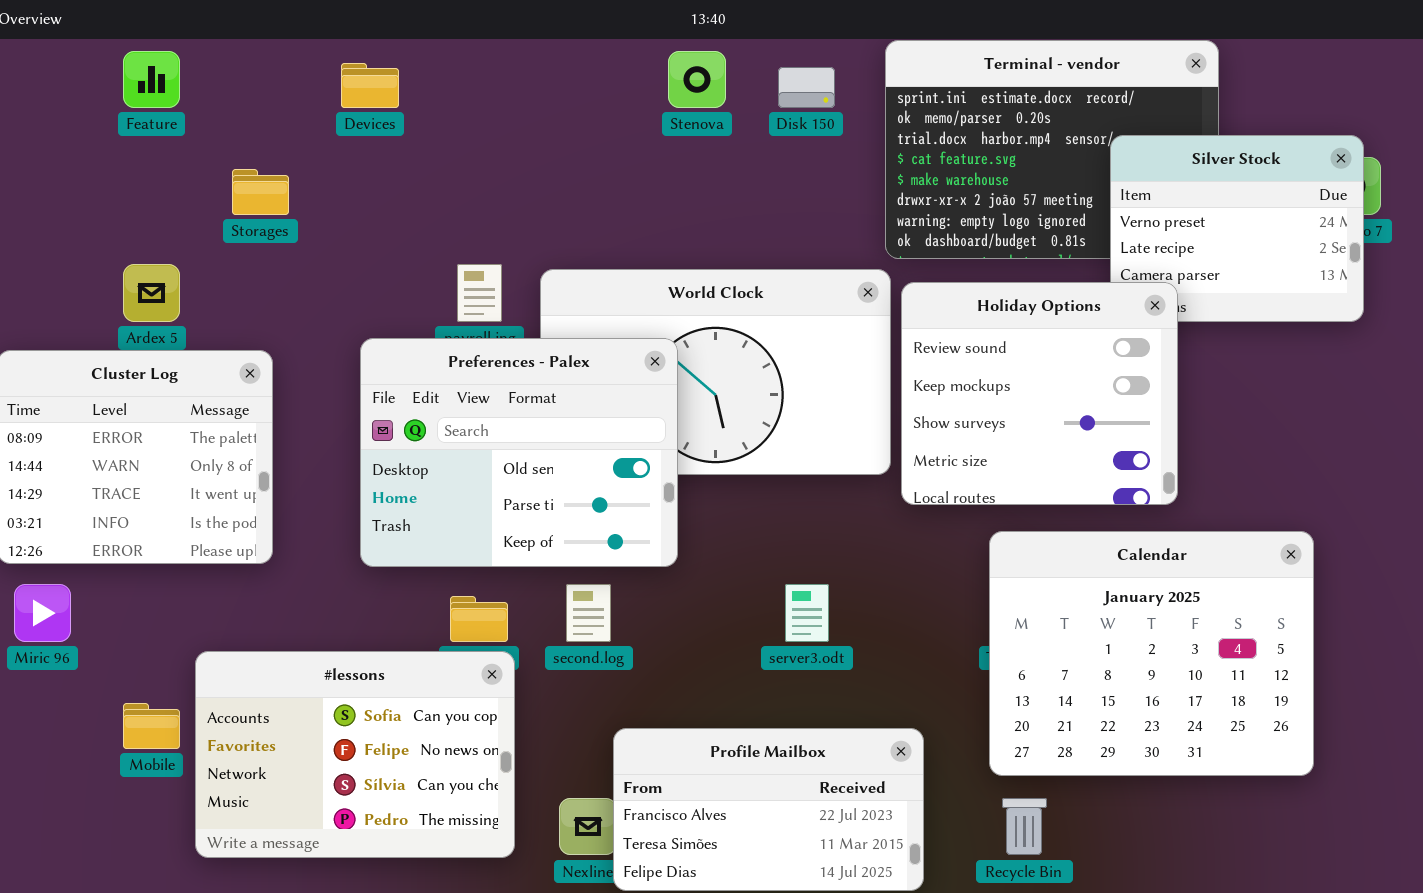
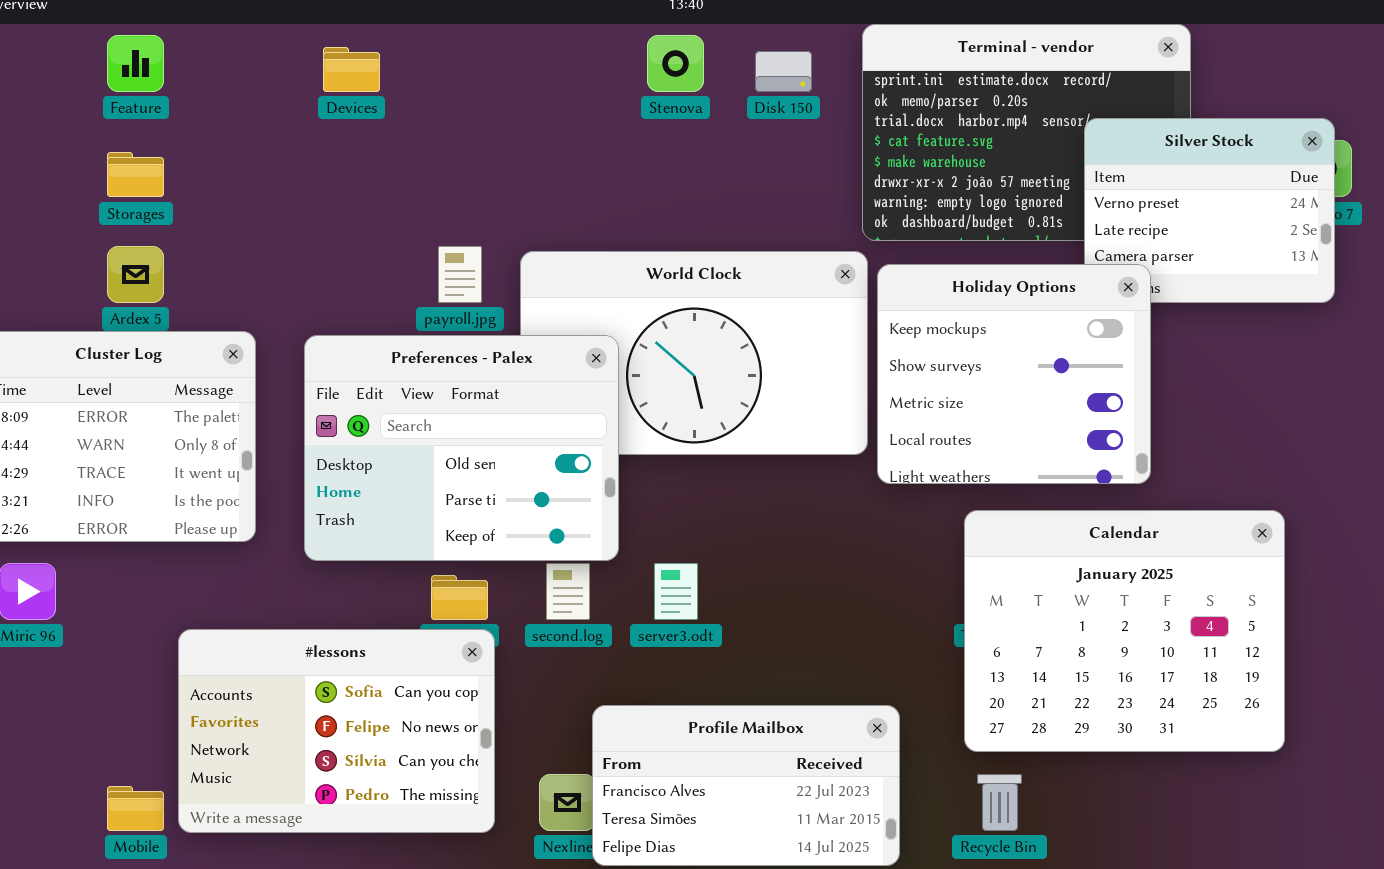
Storages: [232,169,289,215] -> [107,152,164,197], moved
Holiday Options: [901,282,1178,505] -> [877,264,1151,484], scrolled down 1 row
Preferences - Palex: [360,338,678,567] -> [304,335,619,561], moved
server3.odt: [785,584,829,642] -> [654,563,698,620], moved
Mobile: [123,703,180,749] -> [107,786,164,831], moved

